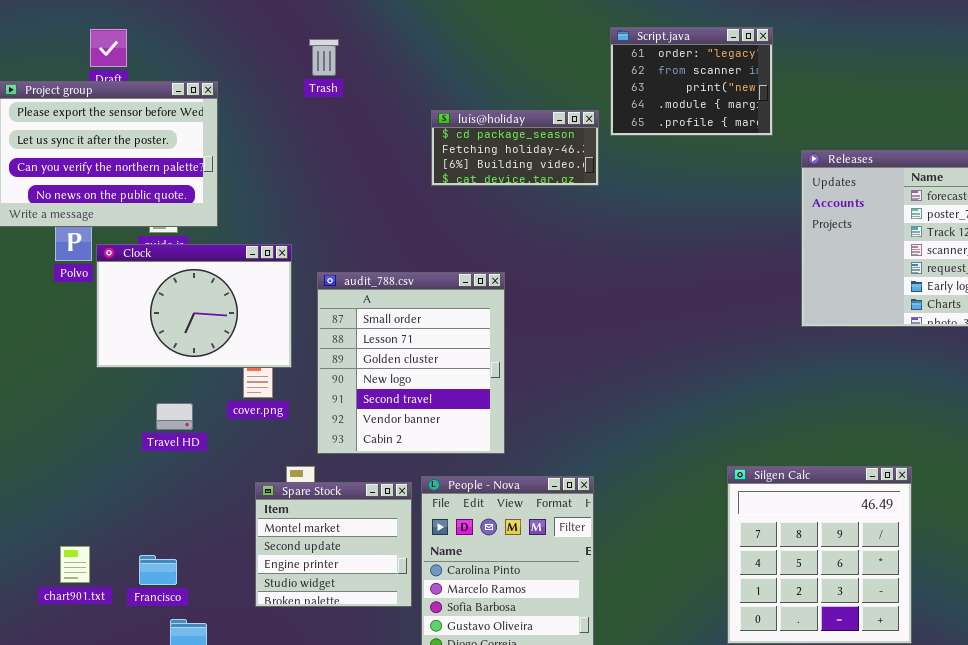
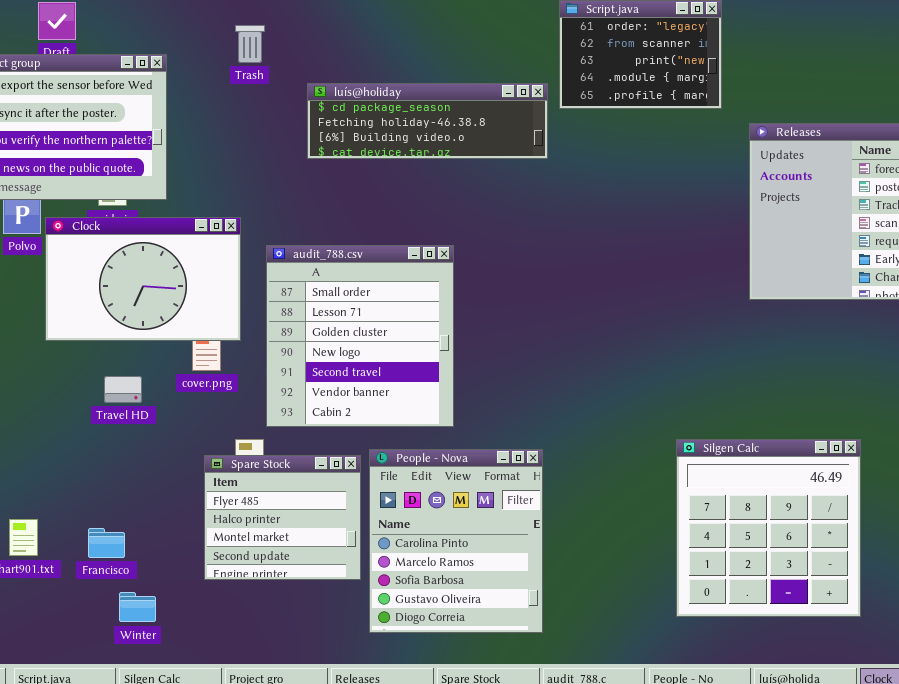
Trash: [309,39,339,76] -> [235,25,265,63], moved
luís@holiday: [431,110,599,186] -> [307,83,548,159], resized
Spare Stock: [255,482,412,607] -> [204,455,361,580], scrolled up 2 rows

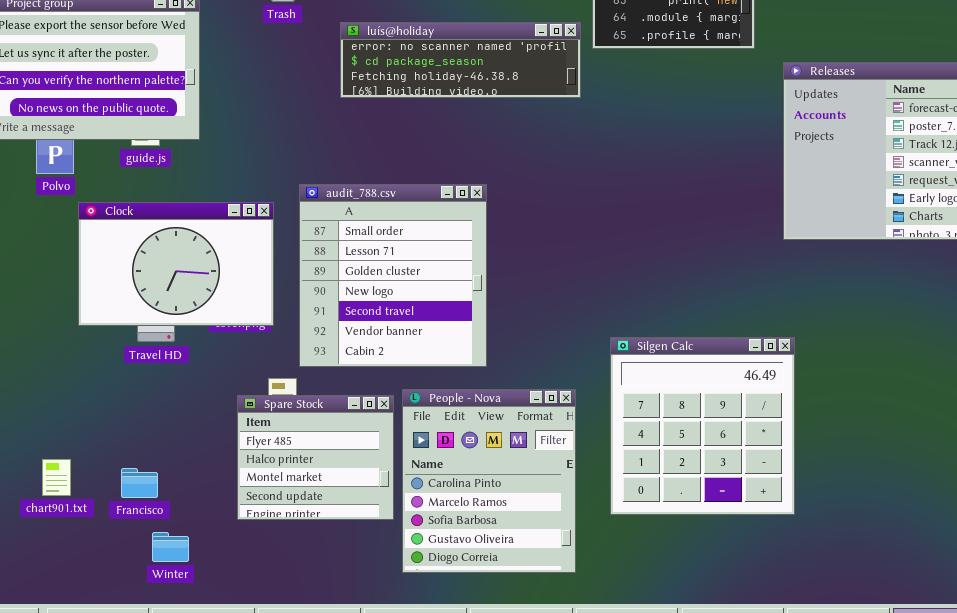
luís@holiday: [307,83,548,159] -> [340,22,581,98], scrolled up 1 row
Clock: [45,217,241,341] -> [78,202,274,326], moved
Silgen Calc: [676,439,861,617] -> [610,337,795,515], moved

